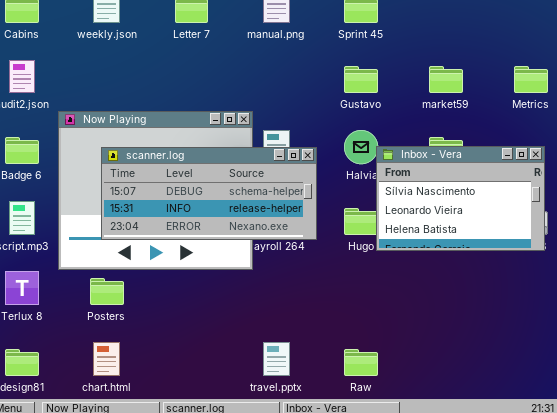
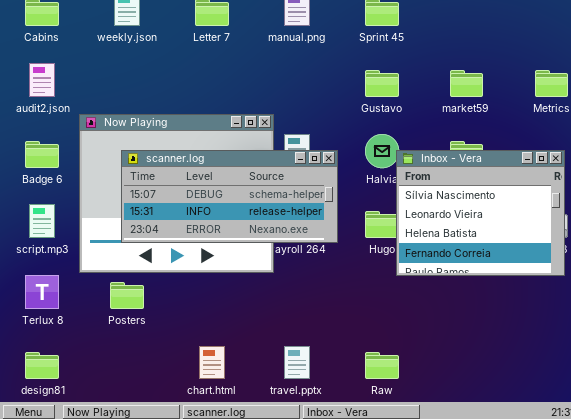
Inbox - Vera: [376,146,545,251] -> [396,150,565,276], resized
chart.html: [93,342,120,376] -> [199,346,225,379], moved

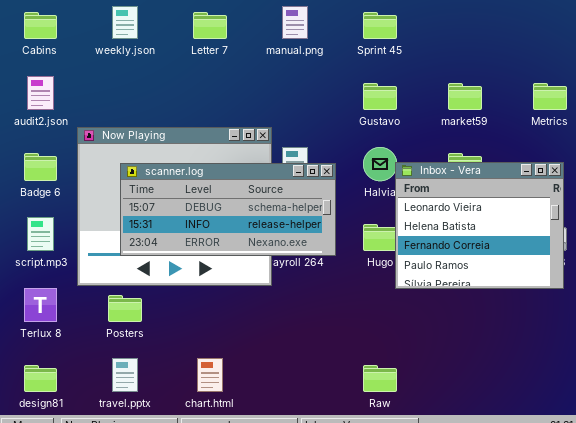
Inbox - Vera: [396,150,565,276] -> [395,162,564,289], scrolled down 1 row
travel.pptx: [284,346,310,379] -> [112,358,138,392], moved

